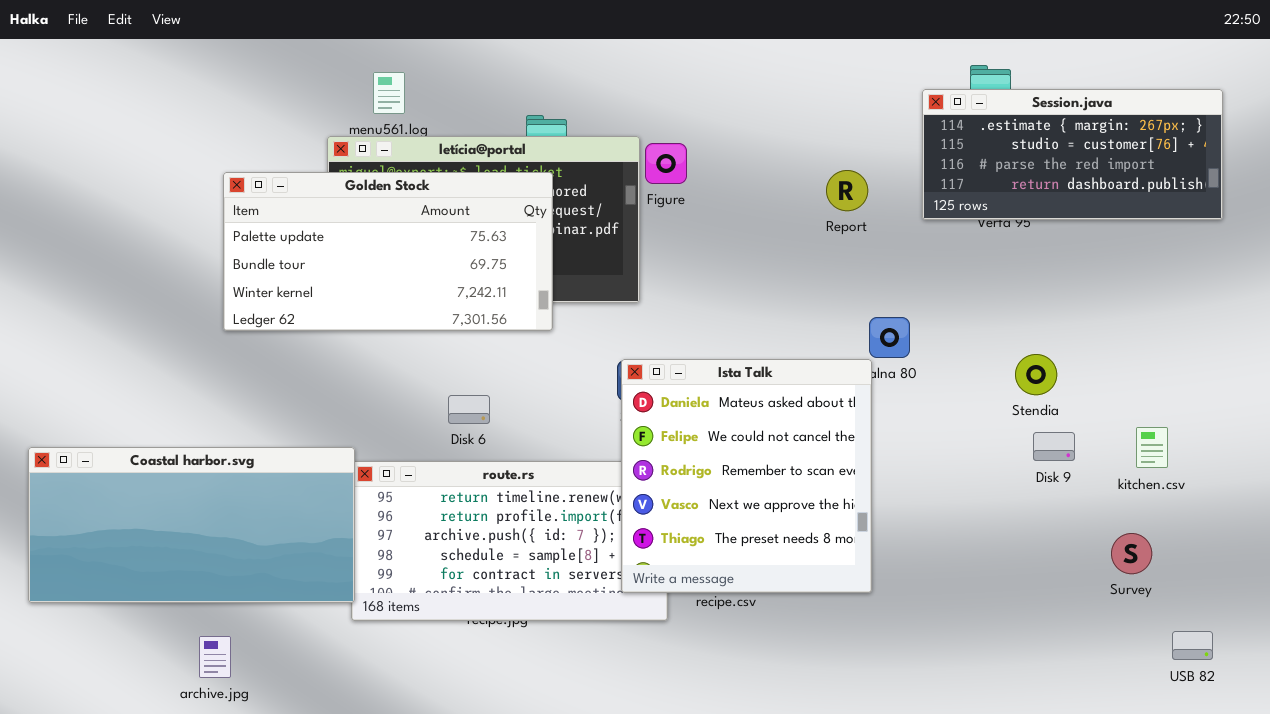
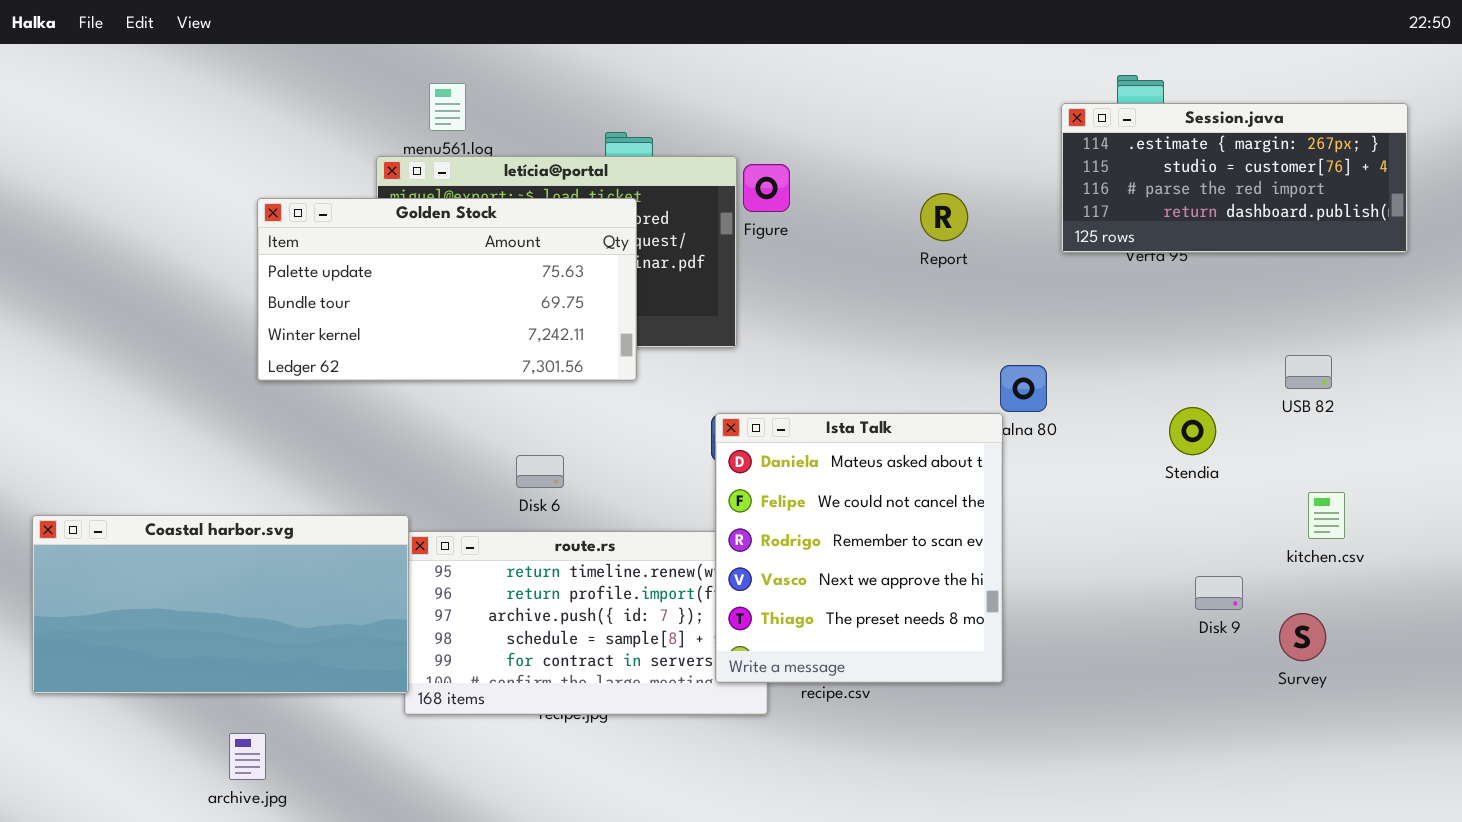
Report: [826,170,868,211] -> [920,193,968,241], moved
Disk 9: [1033,432,1075,461] -> [1195,576,1243,610], moved
USB 82: [1172,631,1213,660] -> [1285,355,1332,389], moved

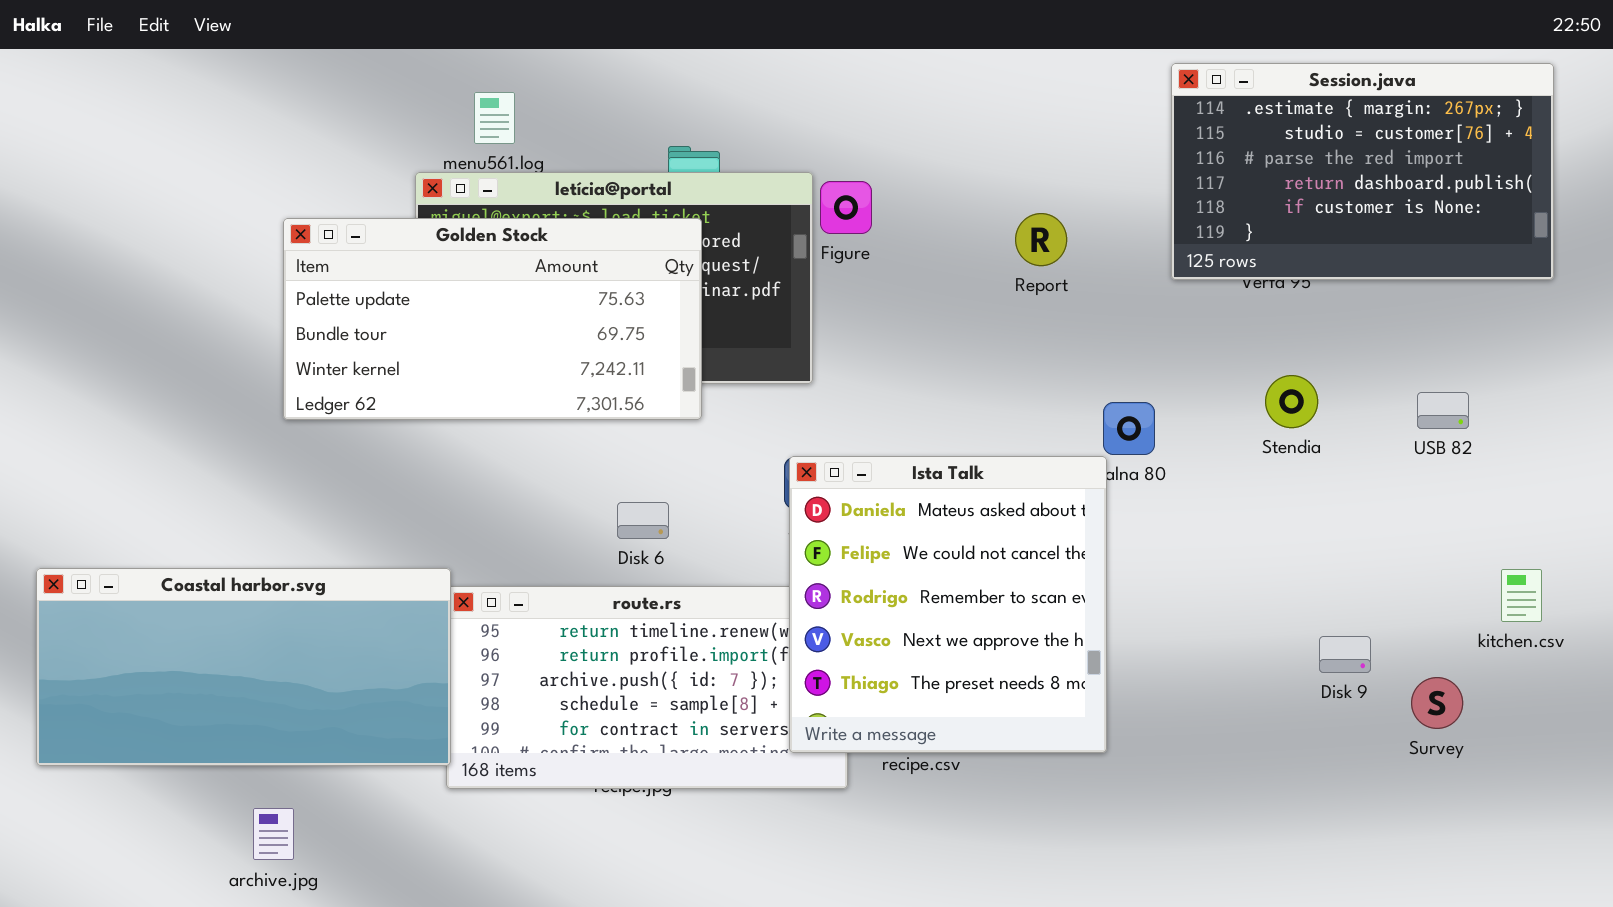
Session.java: [1061,103,1408,253] -> [1171,63,1554,280], resized
Stendia: [1169,407,1216,455] -> [1265,375,1318,428], moved
Disk 6: [516,455,564,488] -> [617,502,669,539], moved
kitchen.csv: [1308,492,1345,539] -> [1501,569,1542,622], moved

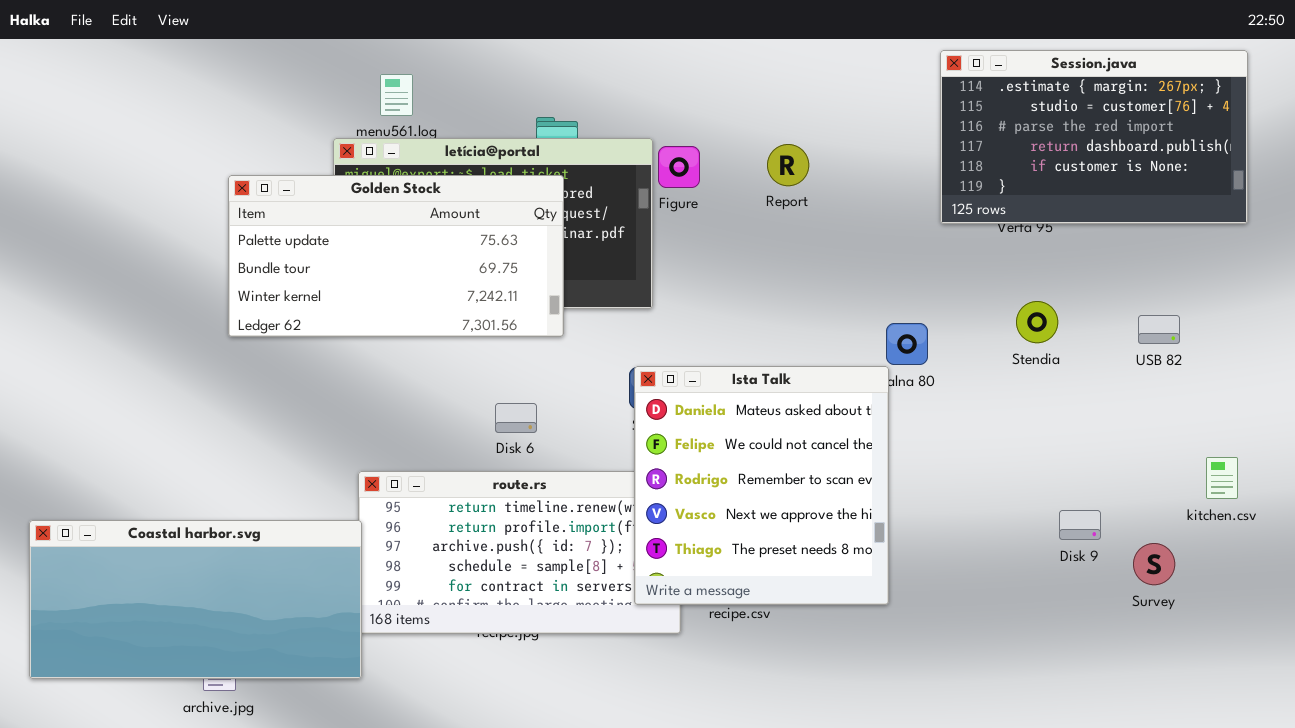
Report: [1015,213,1067,266] -> [767,144,809,186], moved
Coastal harbor.svg: [36,568,451,766] -> [29,520,362,679], moved

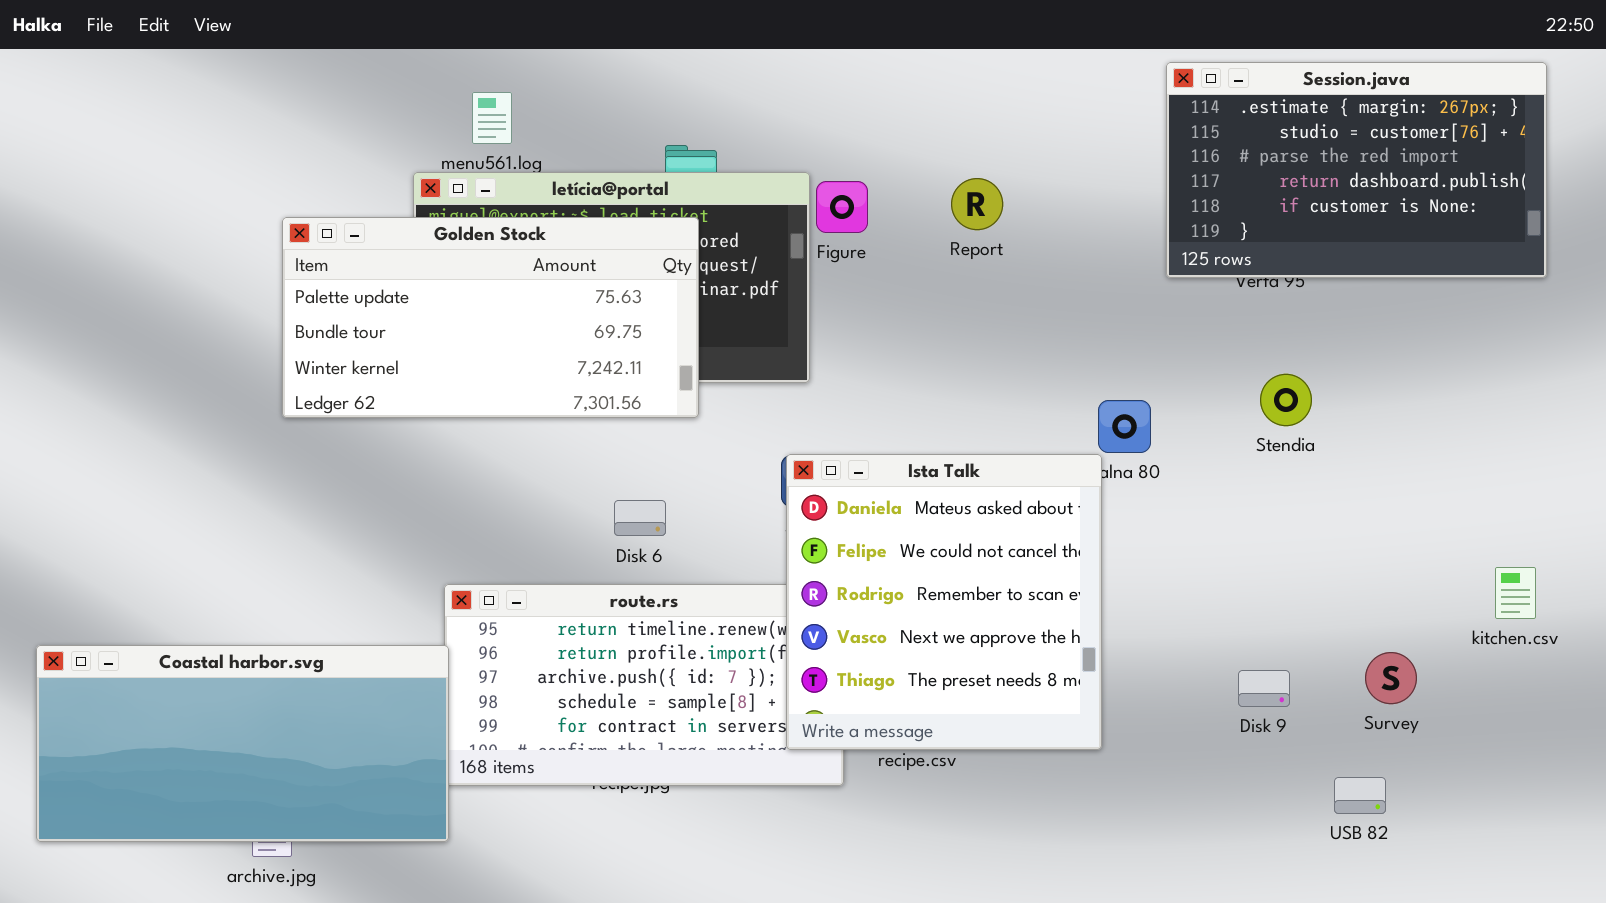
USB 82: [1138,315,1180,344] -> [1334,777,1386,814], moved
Disk 9: [1059,510,1101,540] -> [1238,670,1290,707], moved
Survey: [1133,543,1175,585] -> [1365,652,1417,704], moved

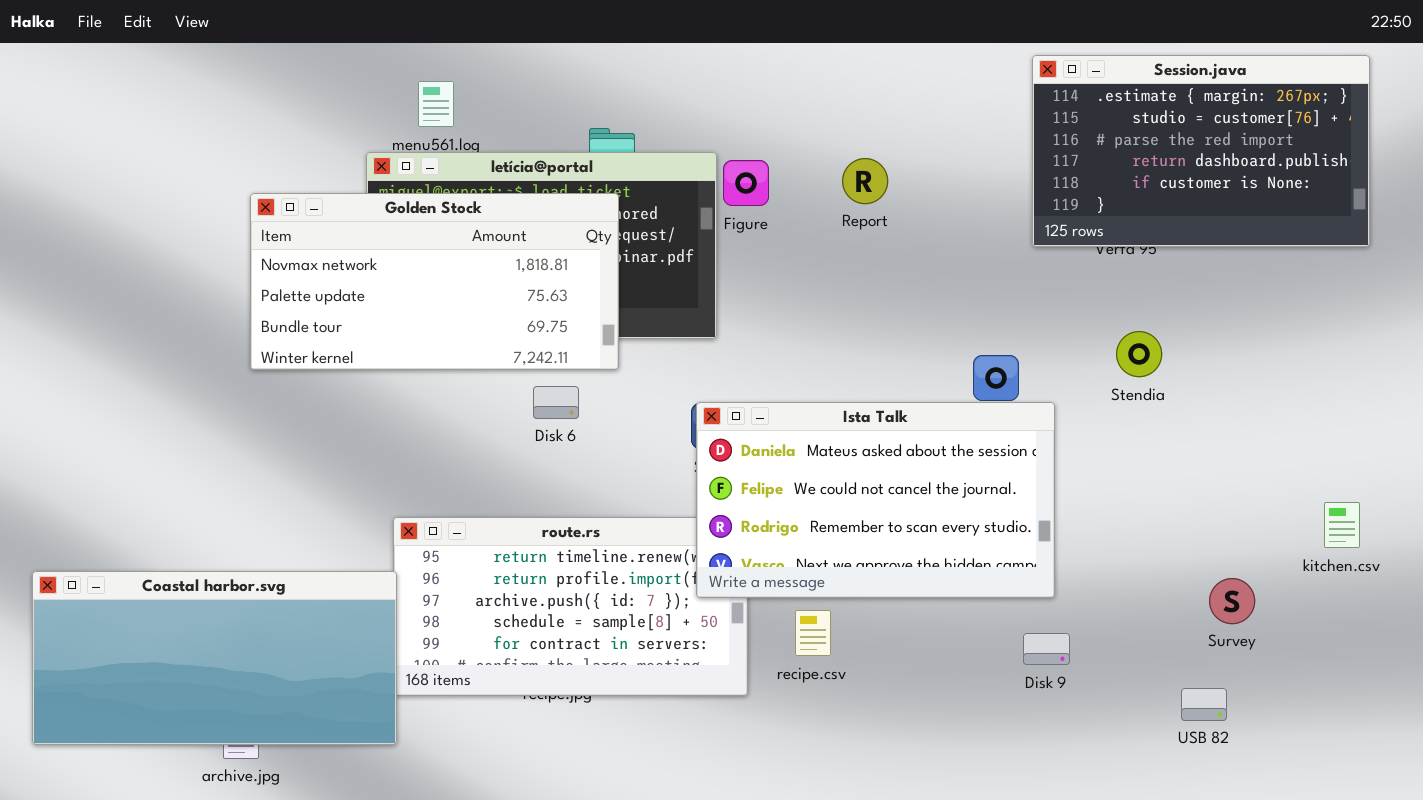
Golden Stock: [282,217,699,418] -> [250,193,619,370], scrolled up 1 row
Ista Talk: [786,454,1102,750] -> [696,402,1055,598], resized
Disk 6: [614,500,666,536] -> [533,386,579,419], moved
Disk 9: [1238,670,1290,707] -> [1023,633,1070,665], moved

